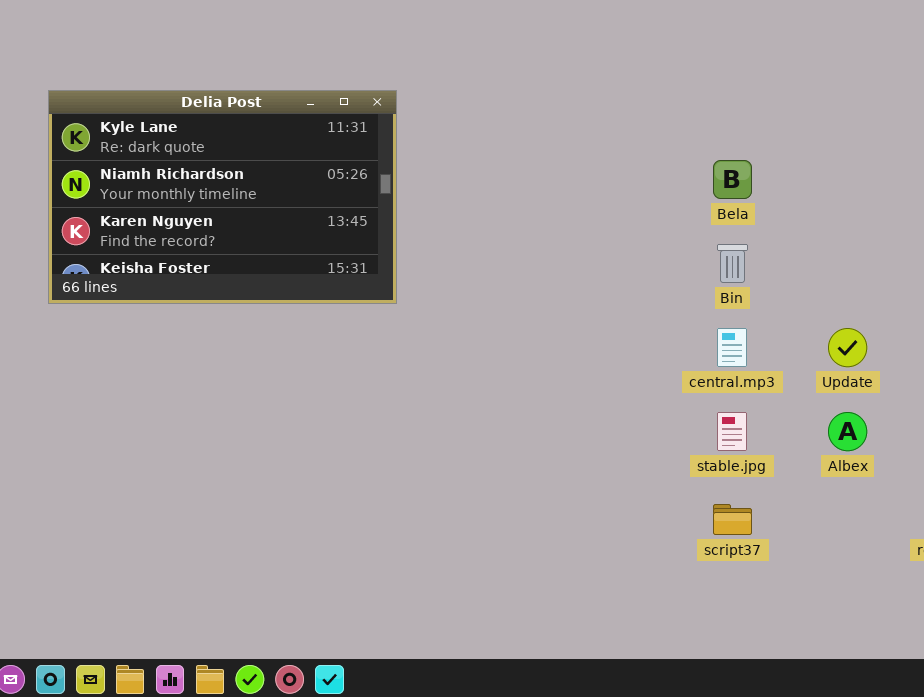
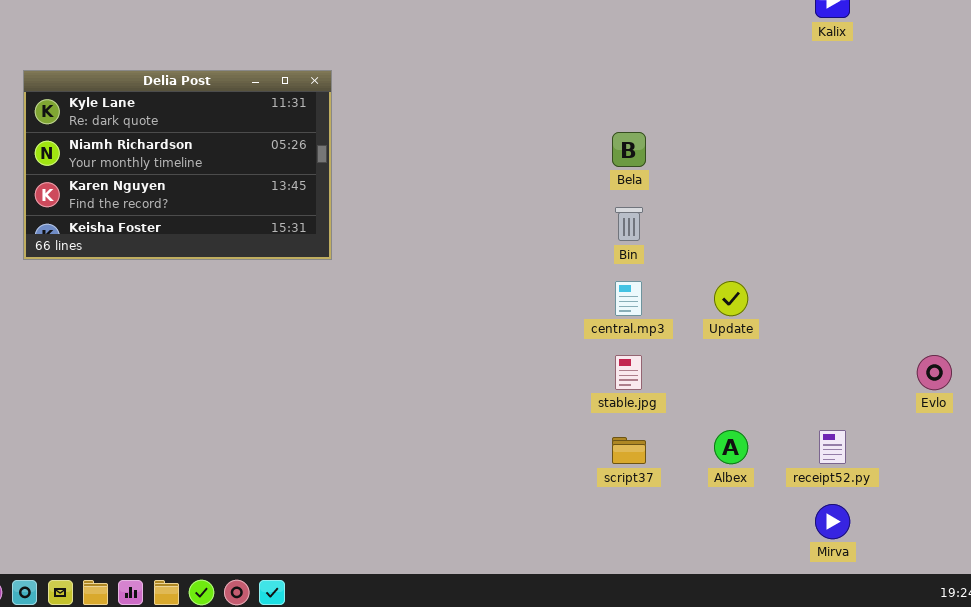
Albex: [828,412,867,451] -> [714,430,748,464], moved

